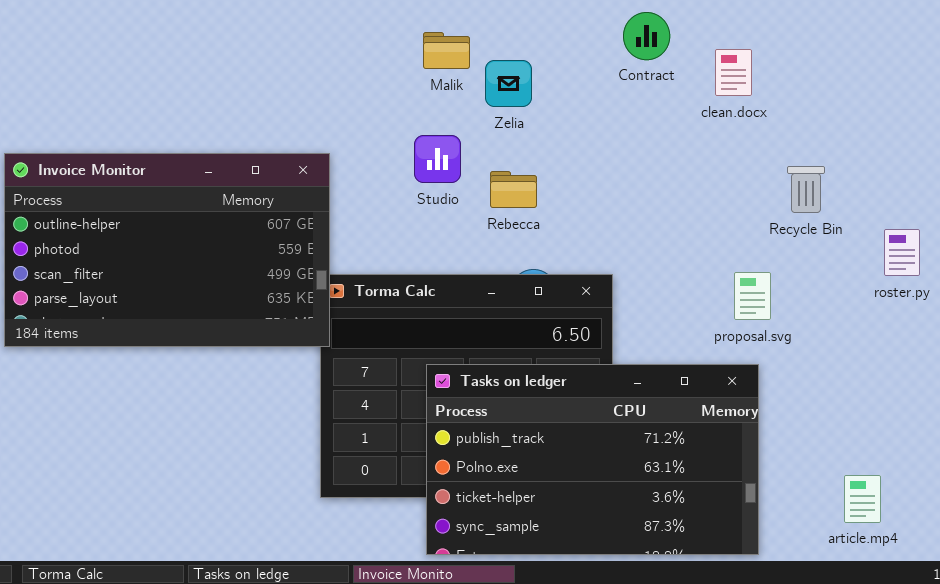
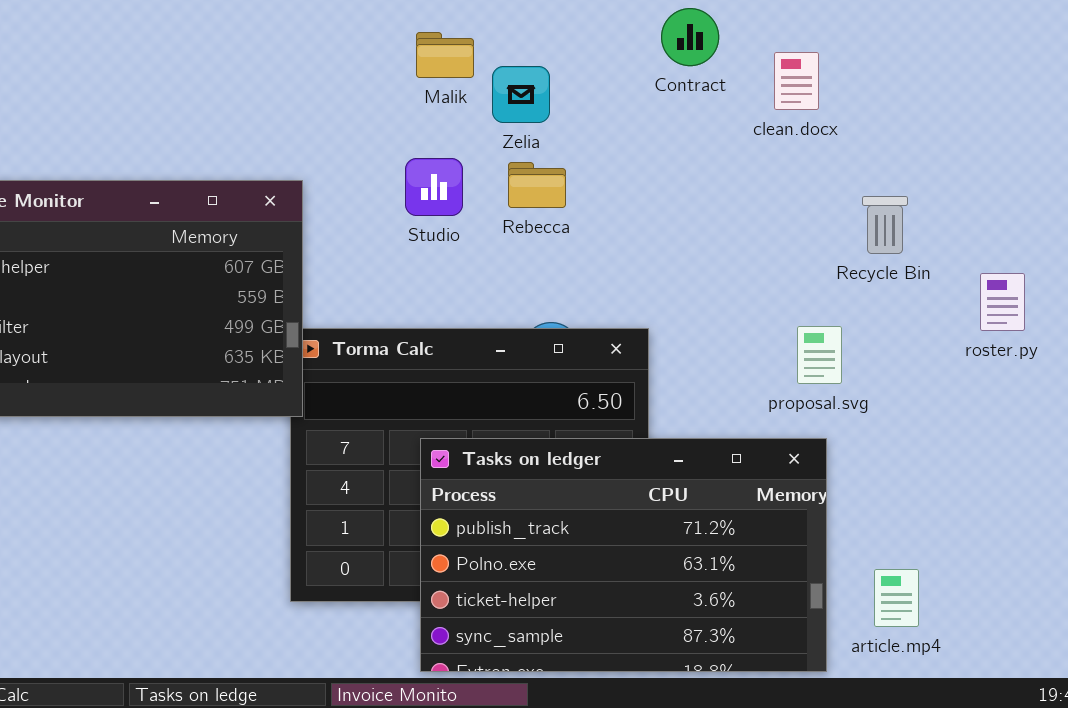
Rebecca: [490,171,537,208] -> [508,162,566,208], moved
article.mp4: [844,475,881,523] -> [874,569,919,627], moved

